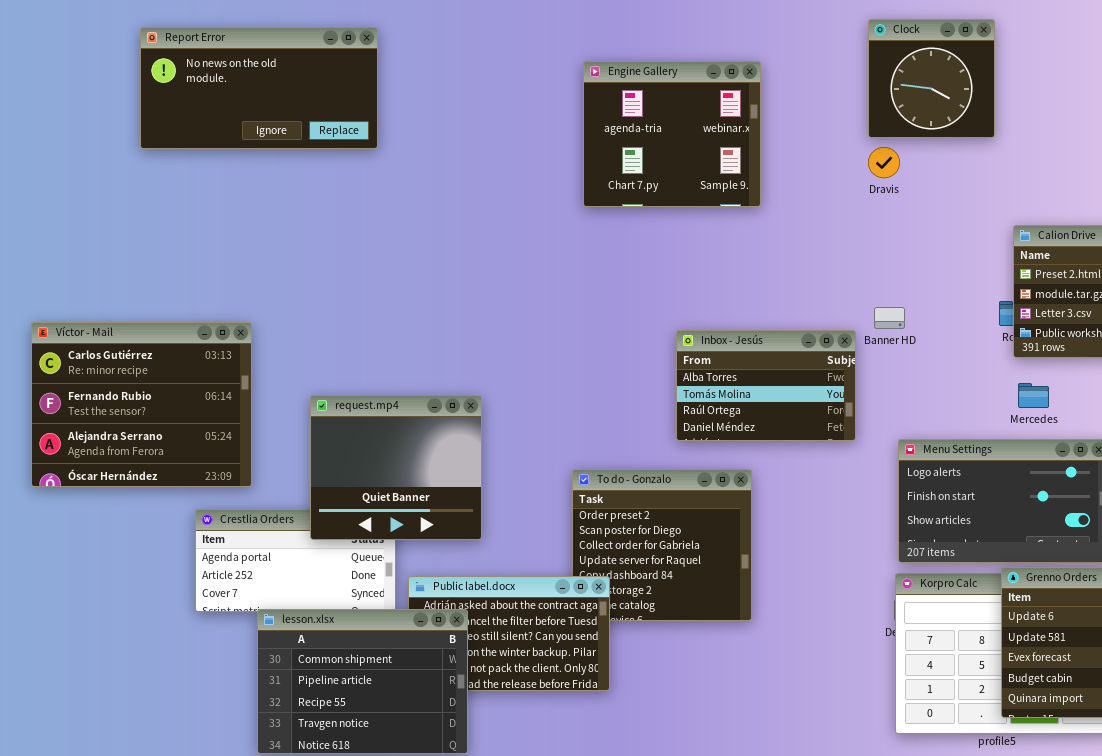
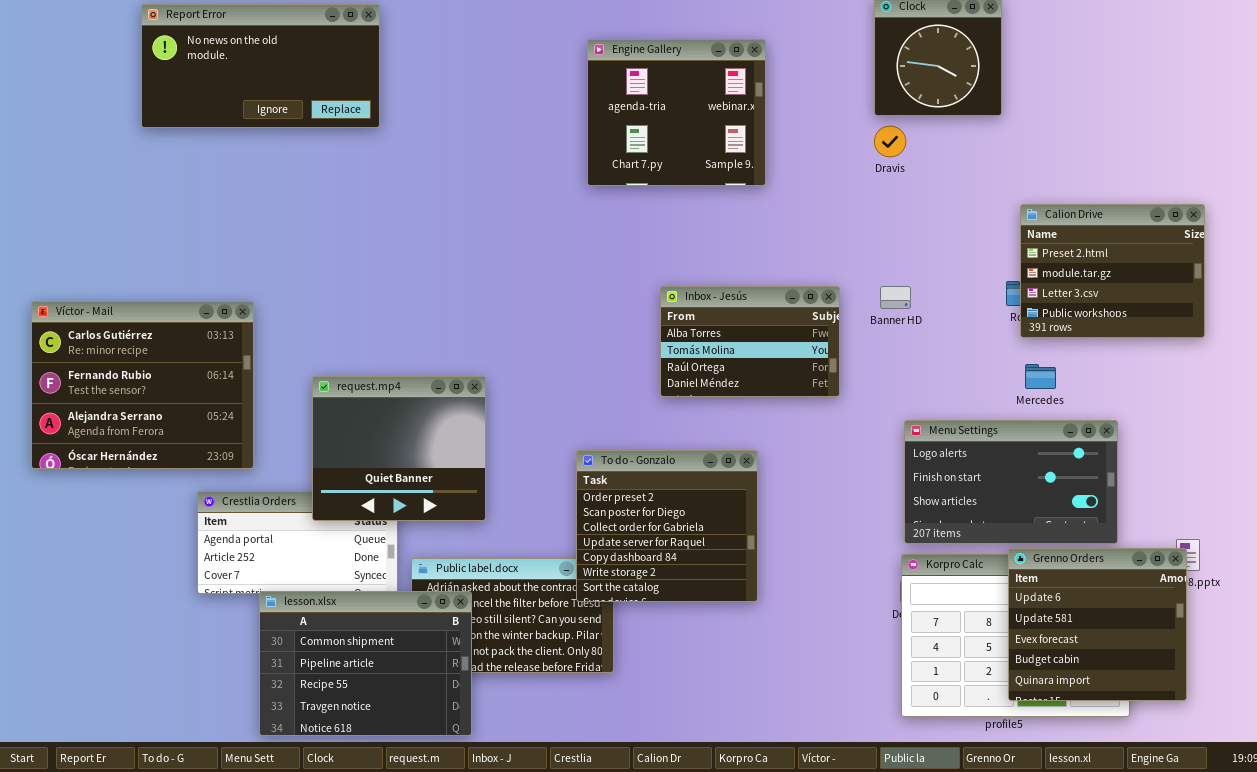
Inbox - Jesús: [676,330,856,441] -> [660,286,840,397], moved
To do - Gonzalo: [572,469,752,621] -> [576,450,758,602], raised

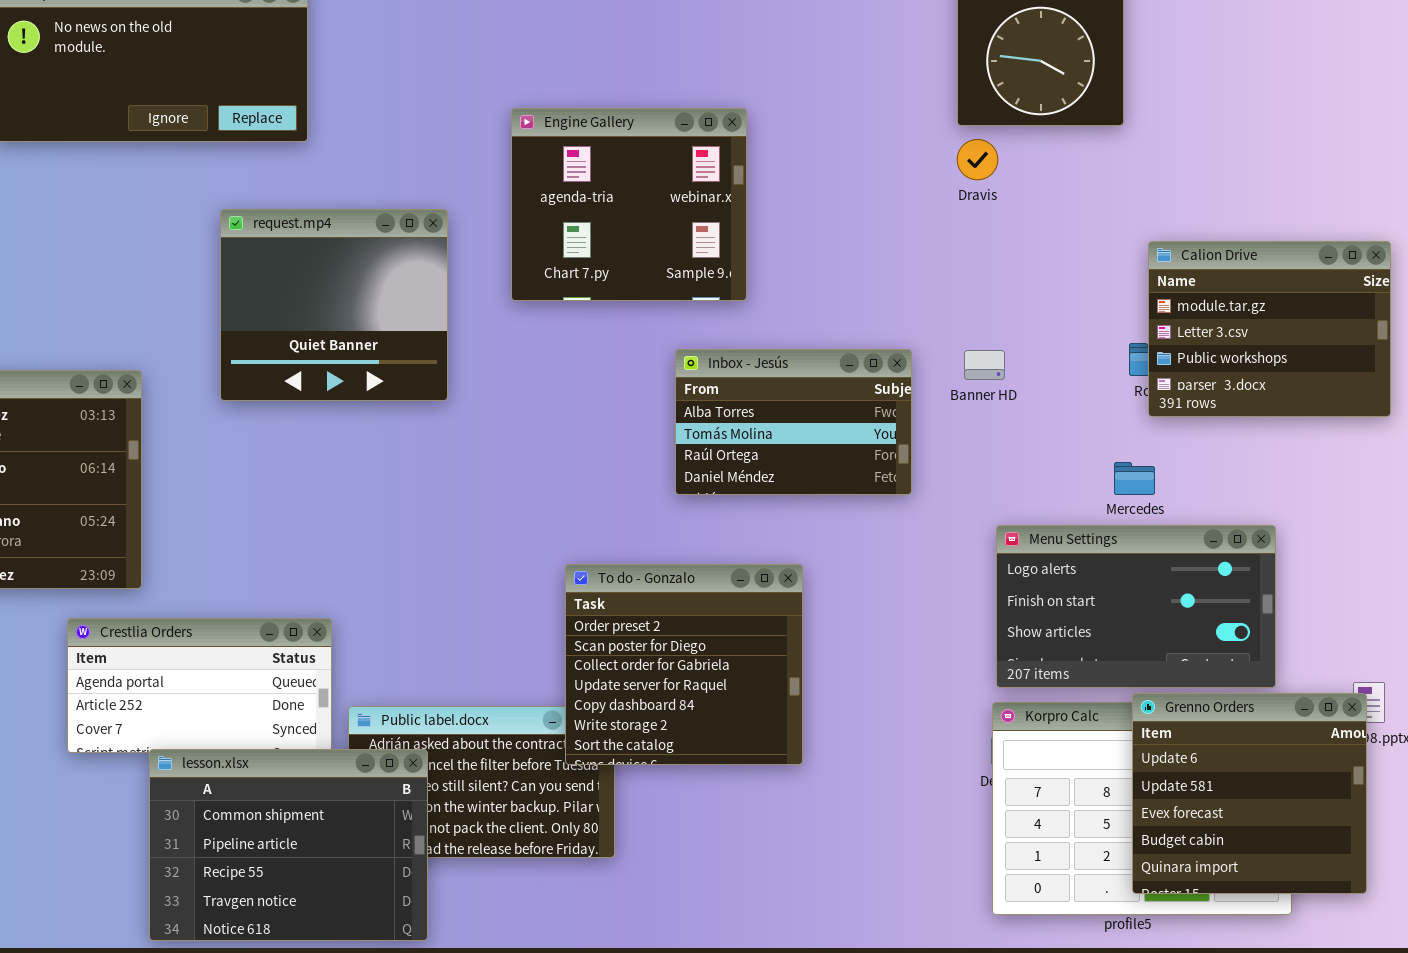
Engine Gallery: [587,39,766,186] -> [511,108,747,301], moved
Calion Drive: [1020,204,1205,338] -> [1148,241,1391,417], scrolled down 1 row
Mercedes: [1025,364,1056,389] -> [1114,462,1155,495], moved
request.mp4: [312,376,486,521] -> [220,209,448,401], moved

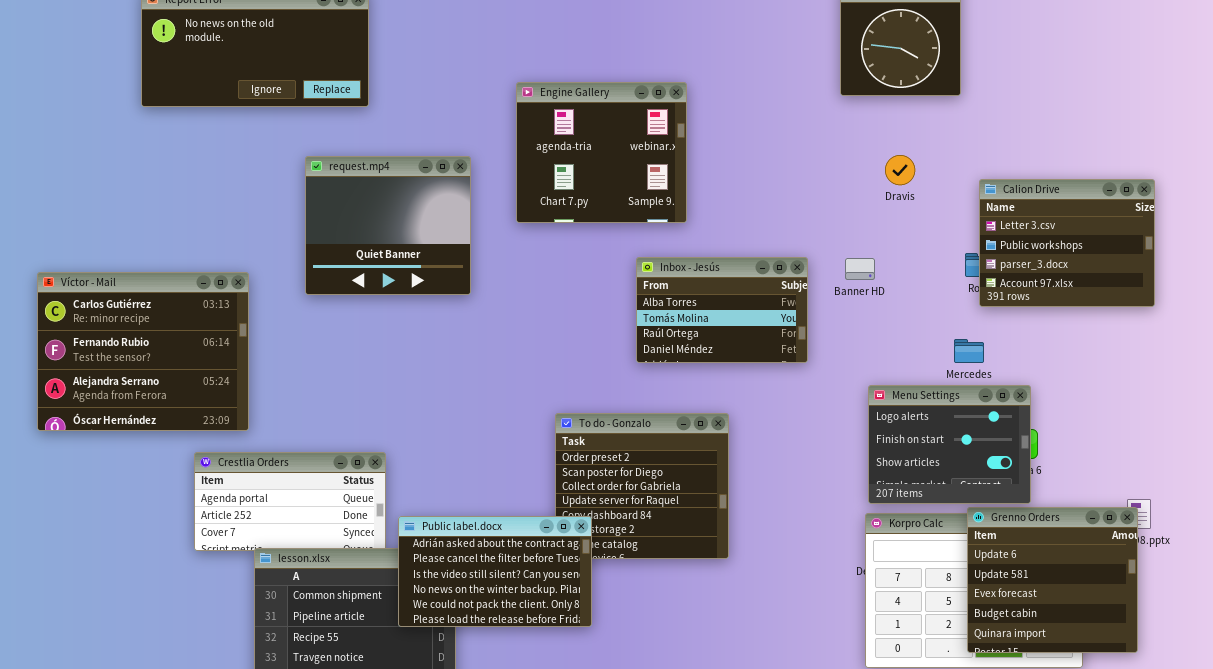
Dravis: [957,139,998,180] -> [885,155,915,185], moved
Calion Drive: [1148,241,1391,417] -> [979,179,1155,307], scrolled down 1 row
Menu Settings: [996,525,1276,688] -> [868,385,1031,504], resized
Public label.docx: [348,706,615,858] -> [398,516,592,627], raised

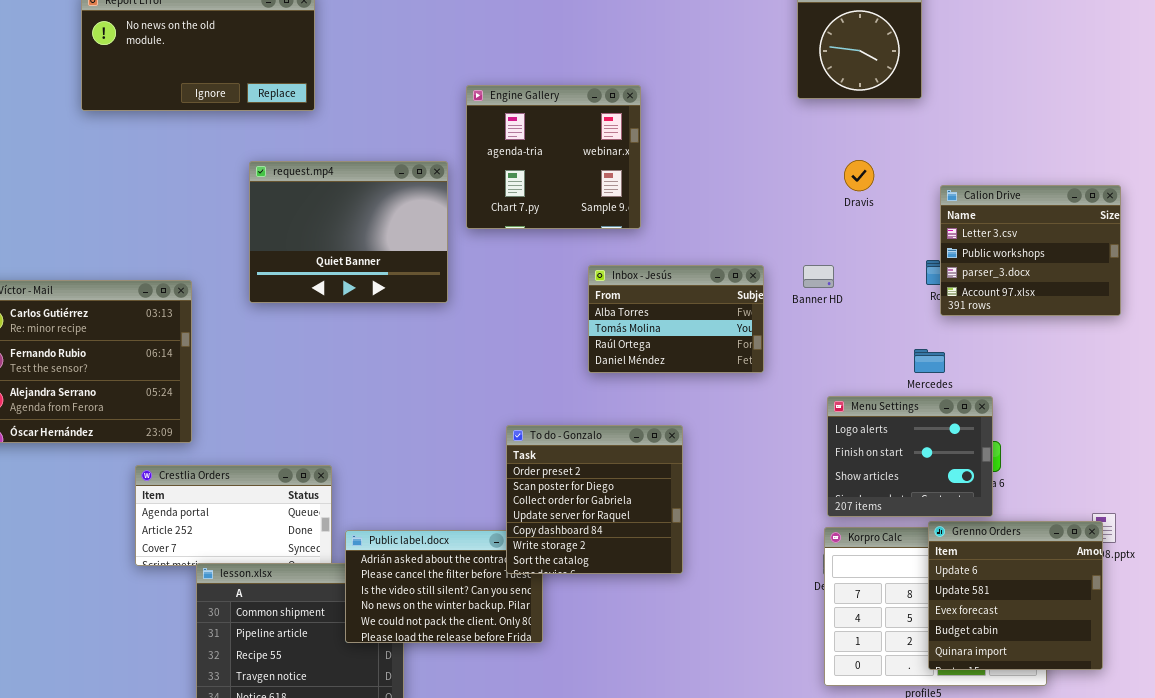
request.mp4: [305,156,471,295] -> [249,161,448,303], resized
To do - Gonzalo: [555,413,729,559] -> [506,425,683,574], raised

